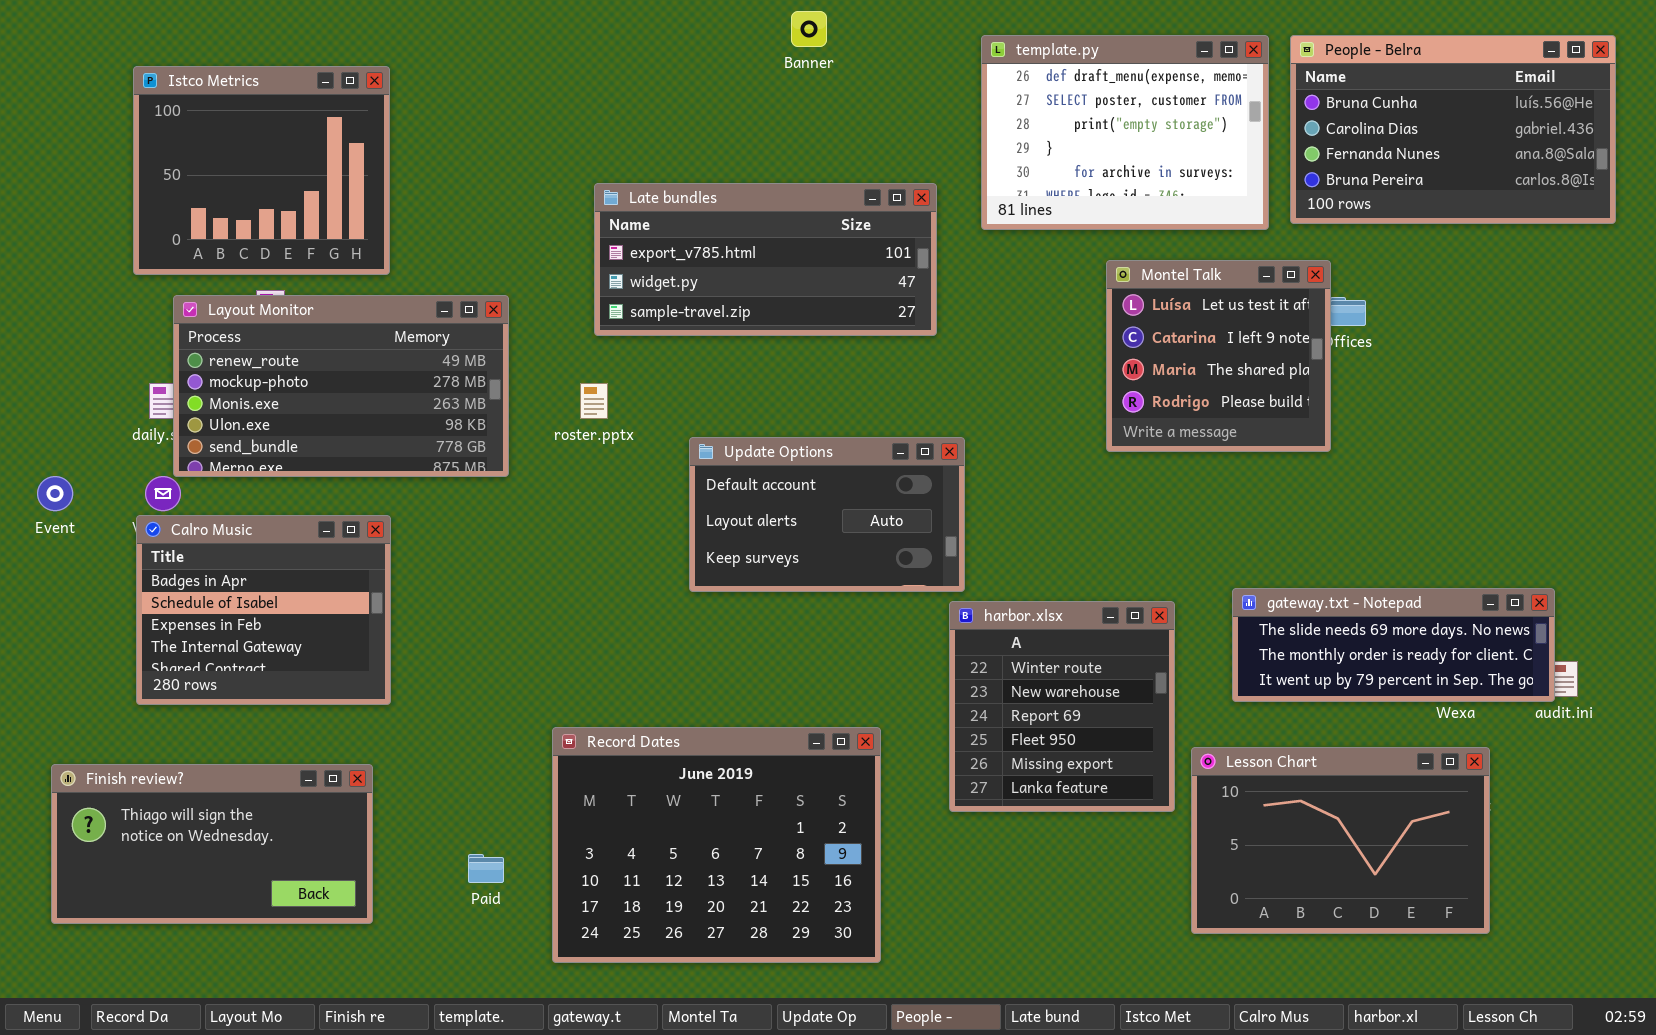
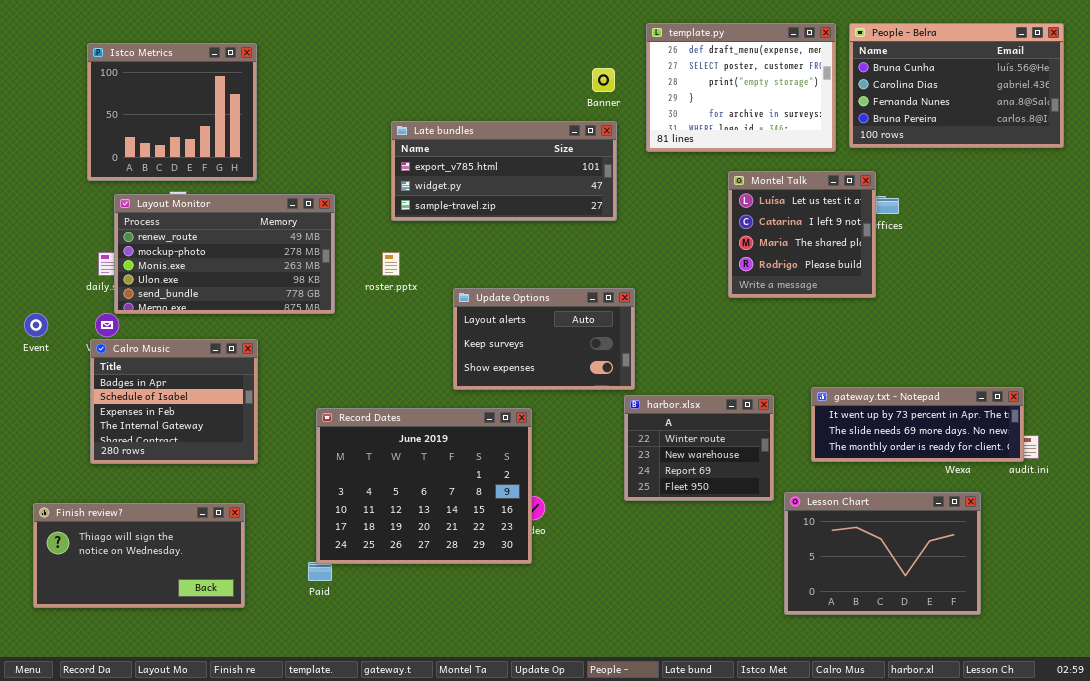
Banner: [791,11,827,47] -> [592,68,615,92], moved
Update Options: [689,437,965,592] -> [453,288,635,390], scrolled down 1 row
gateway.txt - Notepad: [1232,588,1555,702] -> [811,387,1024,462], scrolled up 1 row
harbor.xlsx: [949,601,1175,812] -> [624,395,774,501], resized
Record Dates: [552,727,881,963] -> [316,408,532,564], moved

